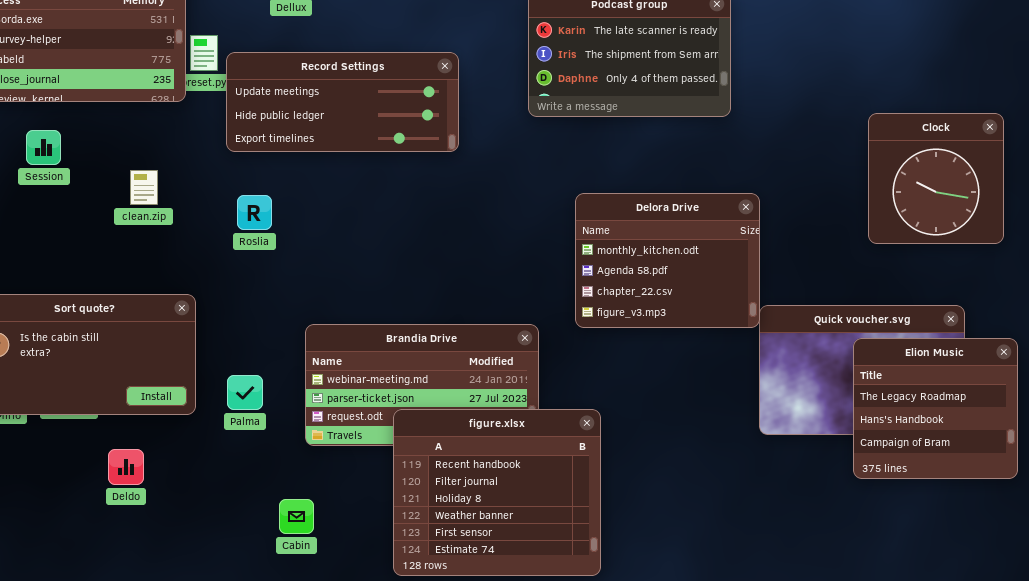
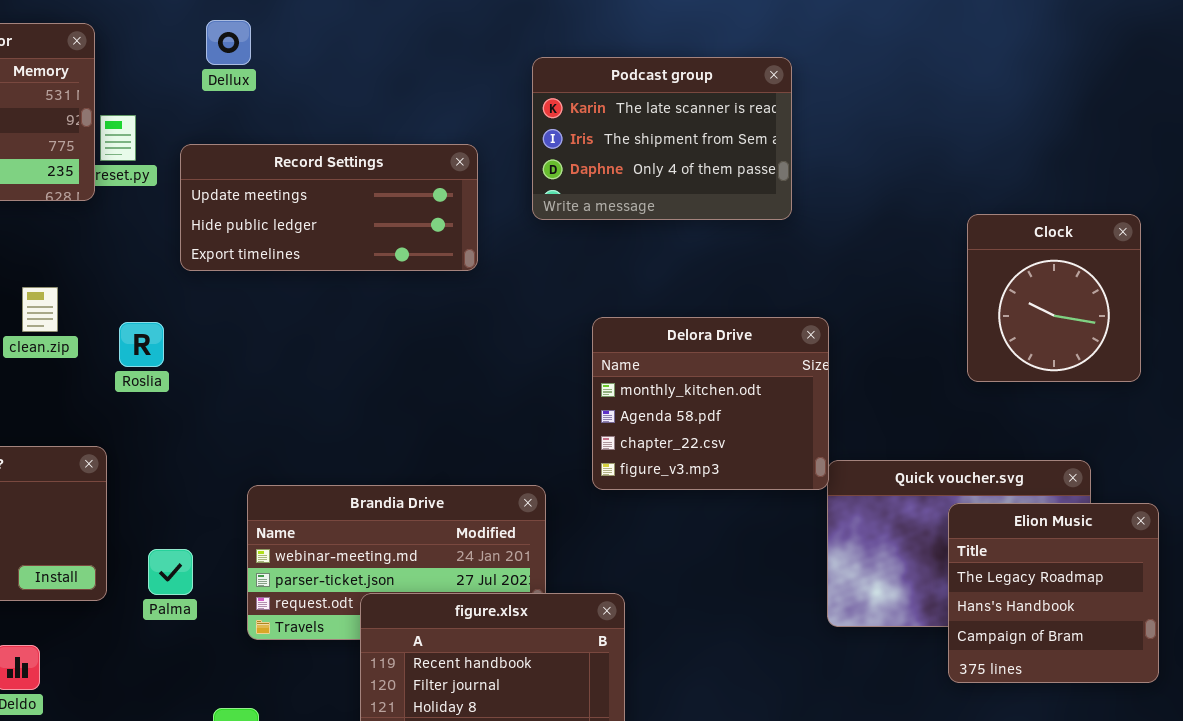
Record Settings: [226,52,459,152] -> [180,144,478,271], moved
Roslia: [237,195,272,230] -> [119,322,164,367], moved

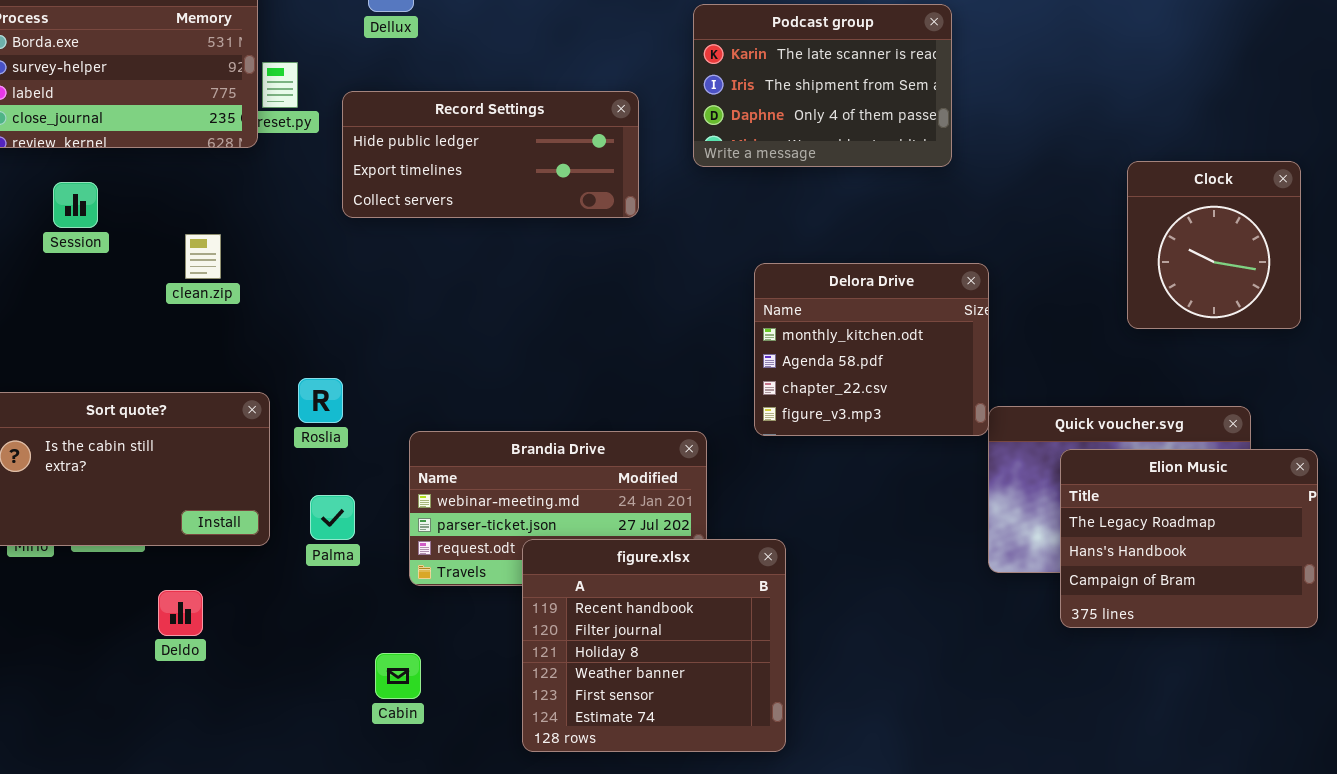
Record Settings: [180,144,478,271] -> [342,91,639,218], scrolled down 1 row
Roslia: [119,322,164,367] -> [298,378,343,423], moved
Elion Music: [948,503,1159,683] -> [1060,449,1318,628], resized

